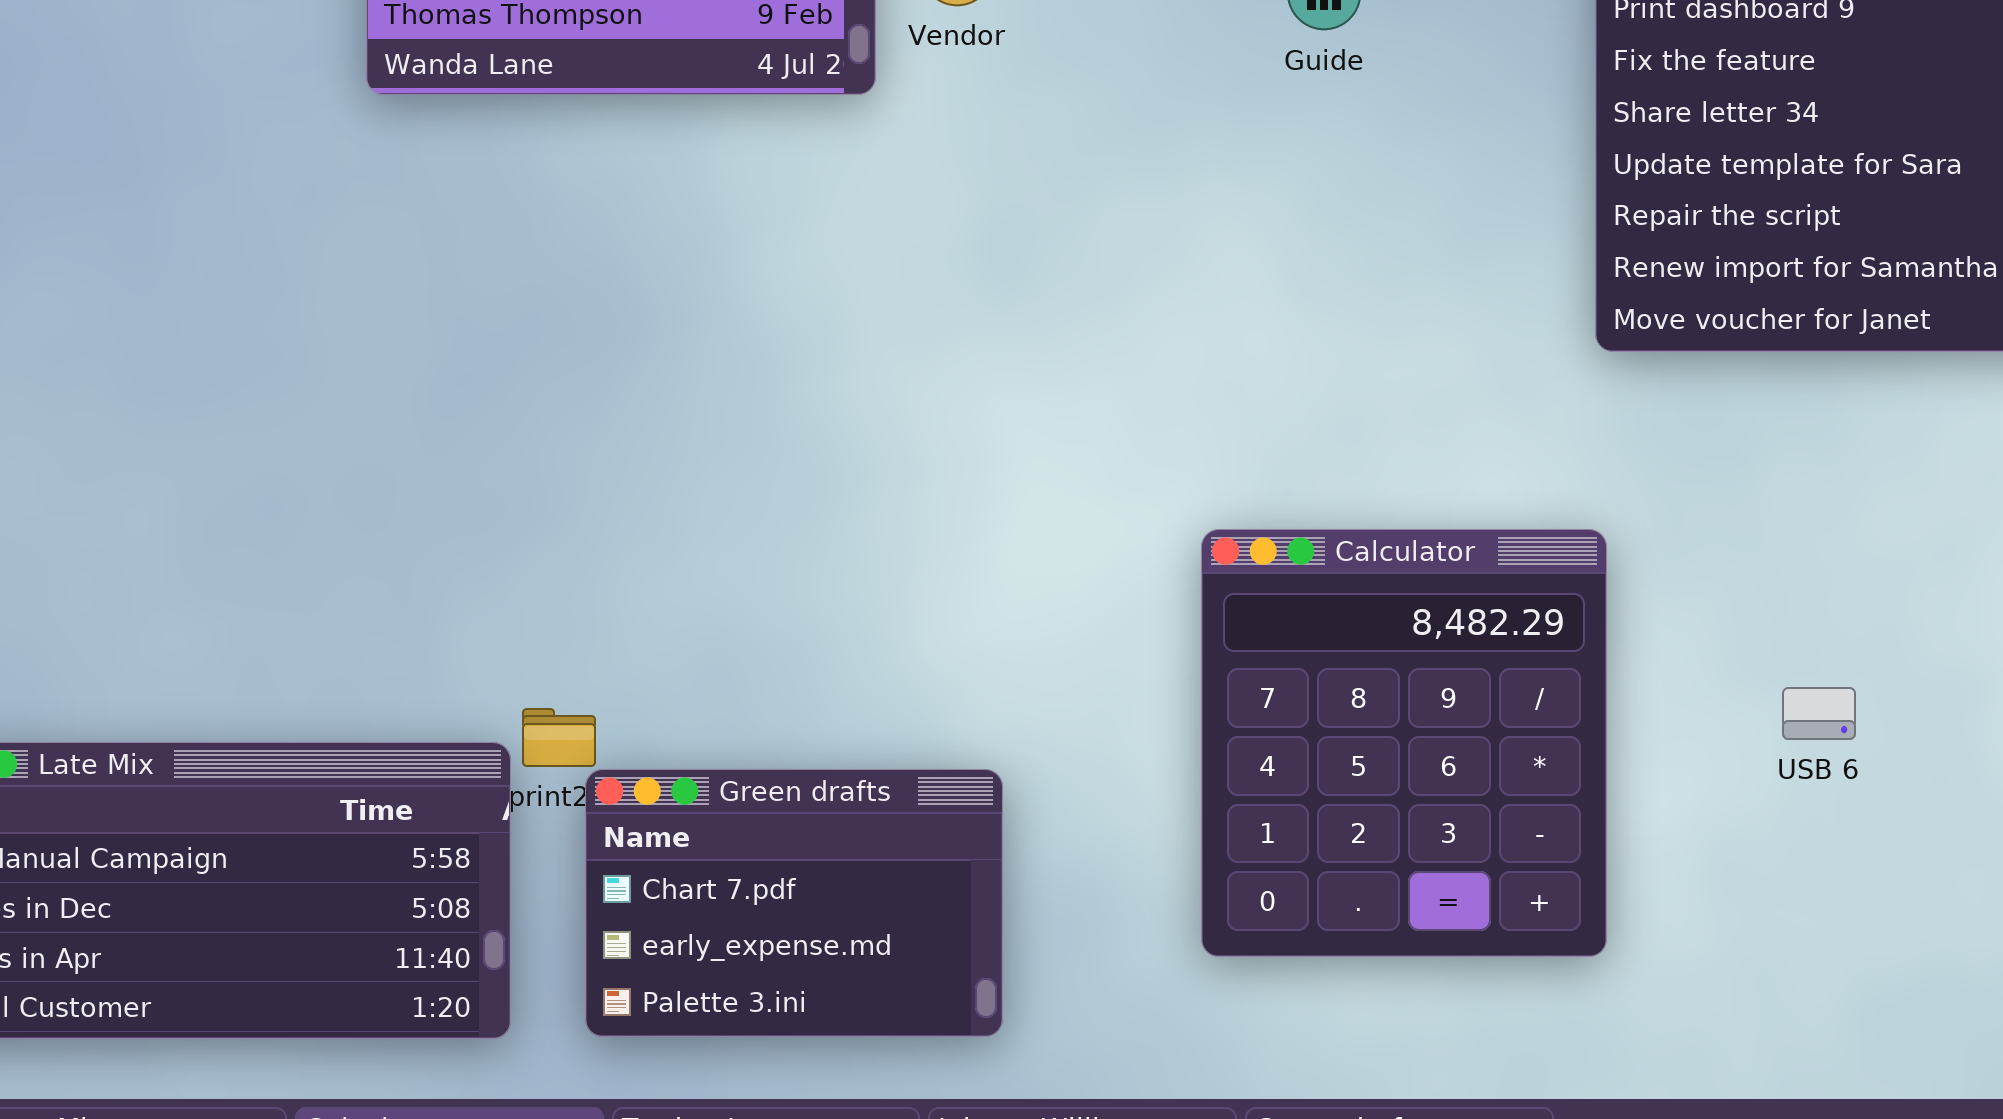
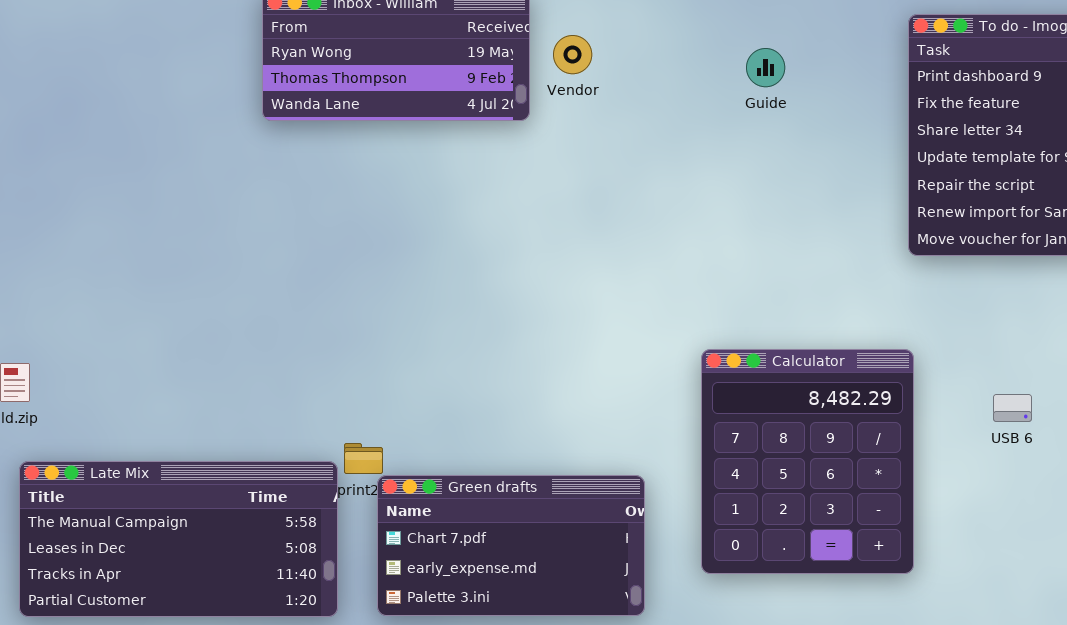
USB 6: [1782,687,1856,740] -> [993,394,1032,422], moved
Green drafts: [585,769,1003,1037] -> [377,475,645,616], resized

